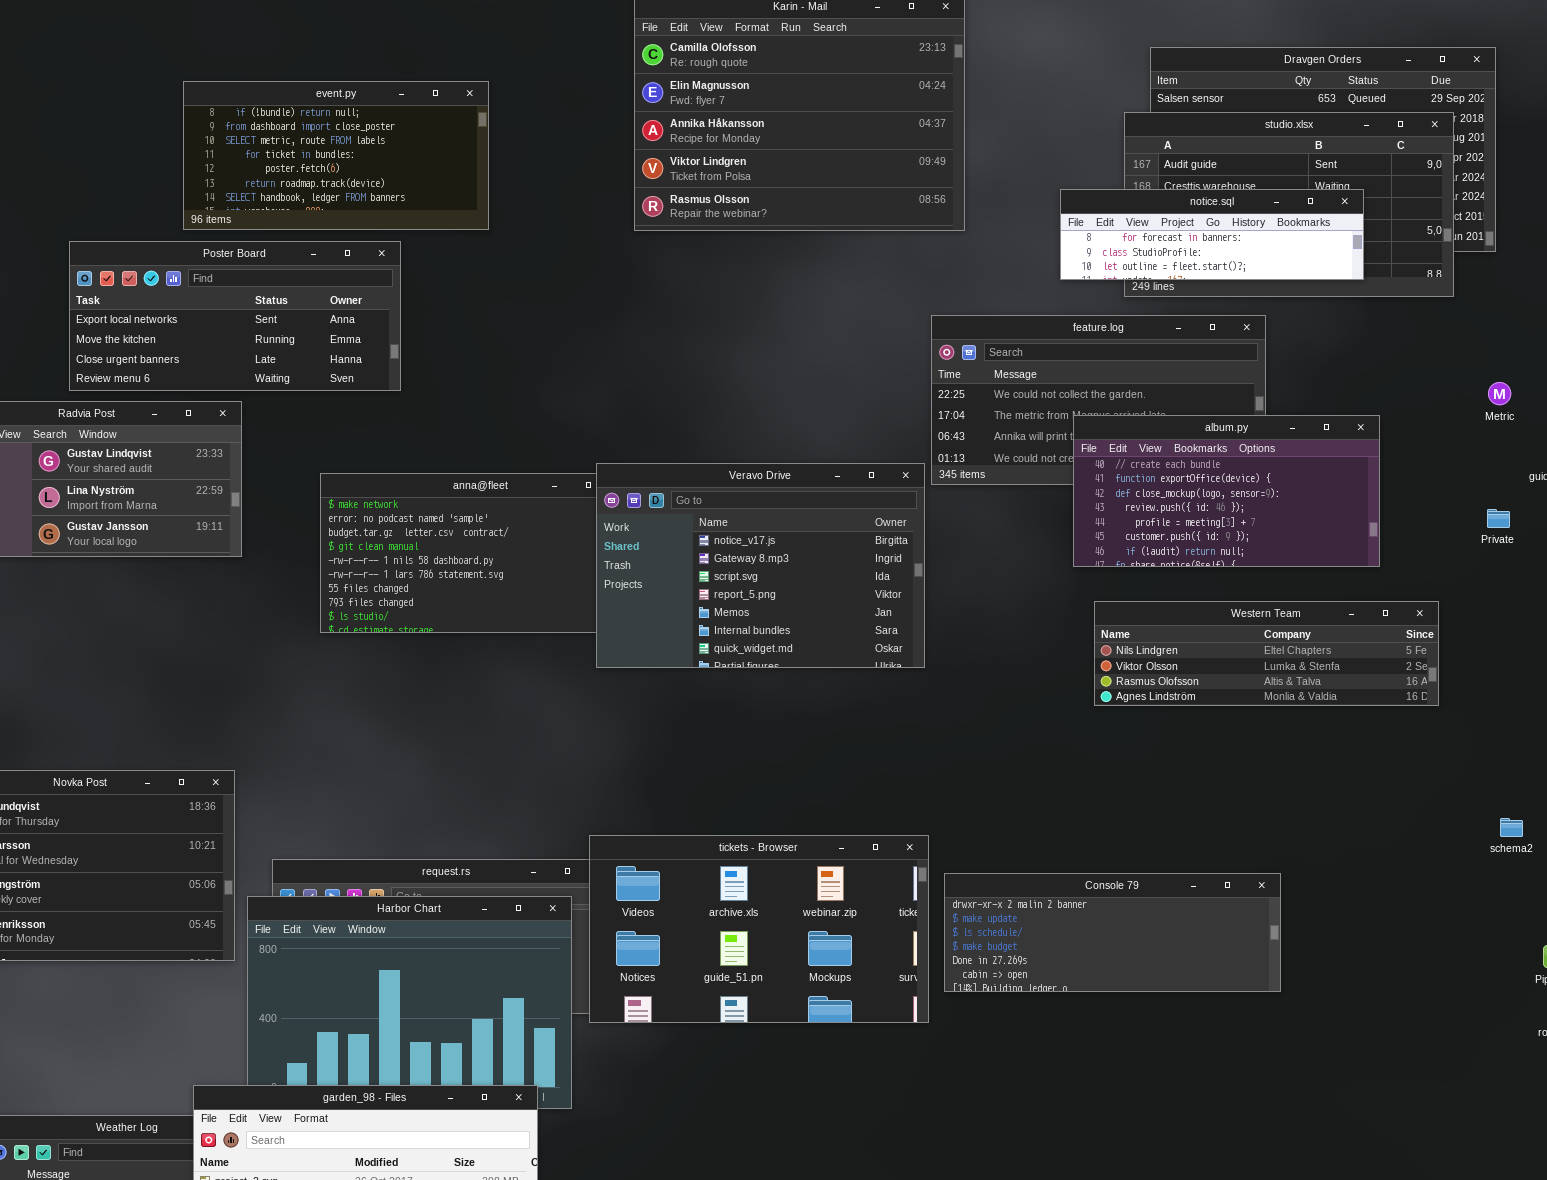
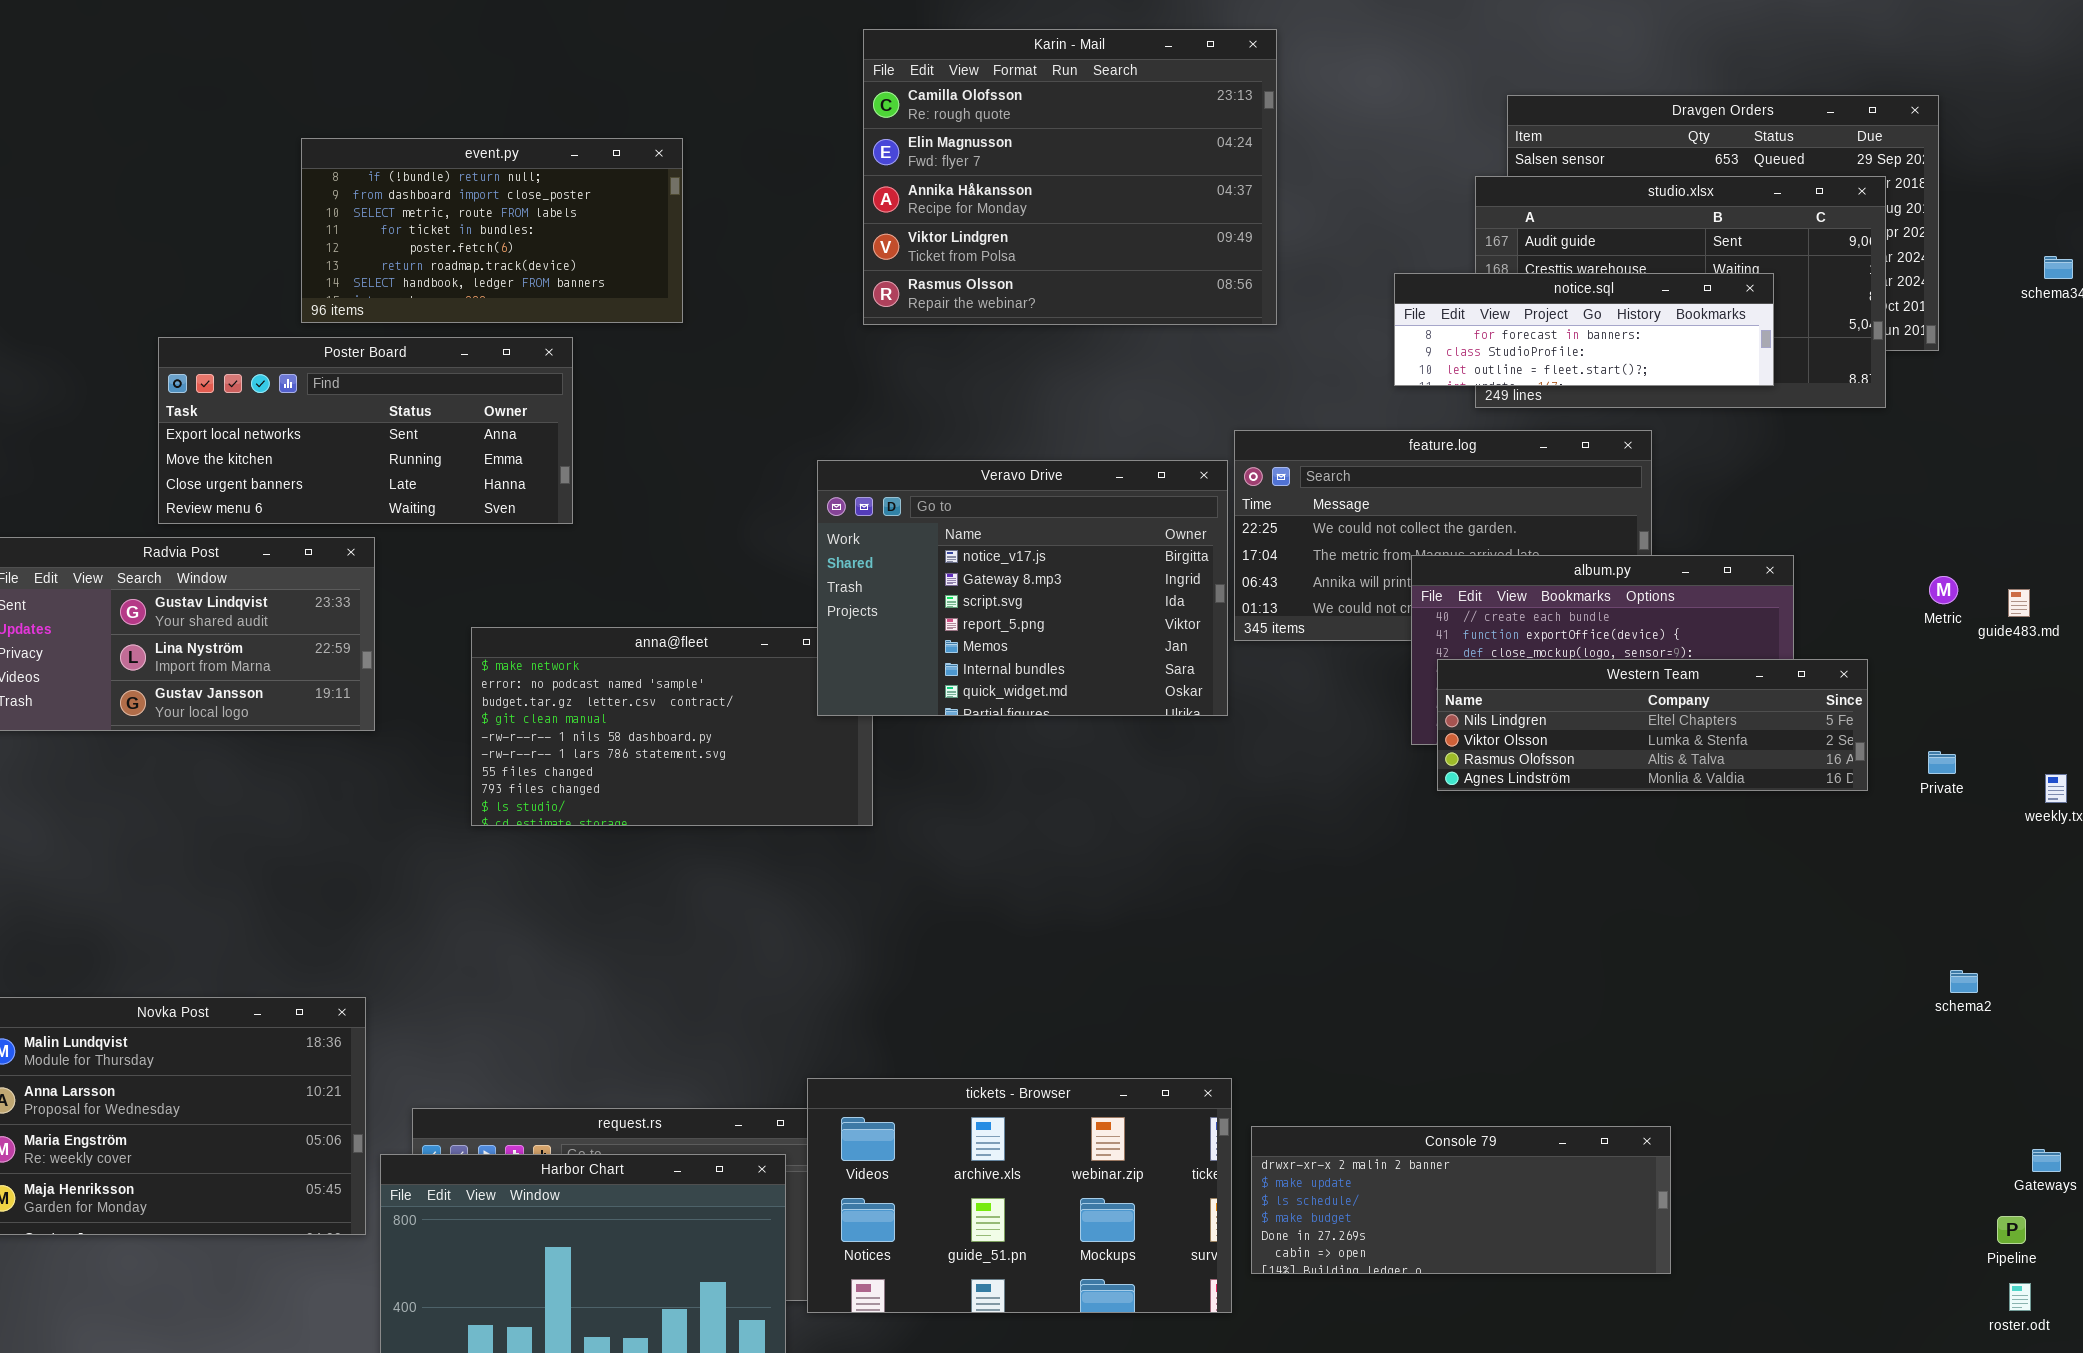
Metric: [1488,382,1511,405] -> [1929,576,1958,604], moved
Veravo Drive: [596,463,925,668] -> [817,460,1228,716], moved
Private: [1487,509,1510,528] -> [1928,751,1956,774], moved
Western Team: [1094,601,1439,706] -> [1437,659,1868,791], moved
schema2: [1500,818,1523,837] -> [1950,970,1978,993], moved

